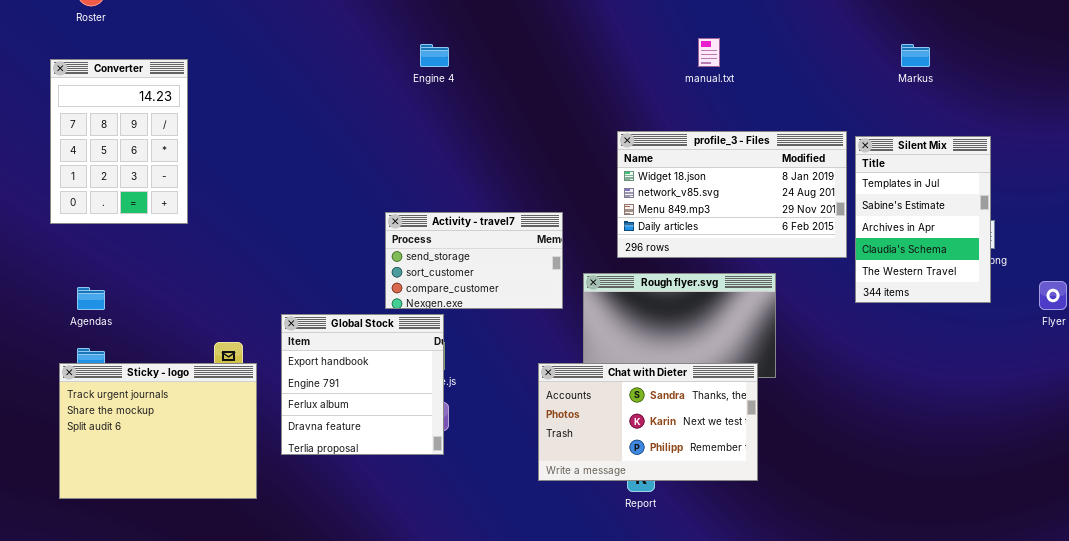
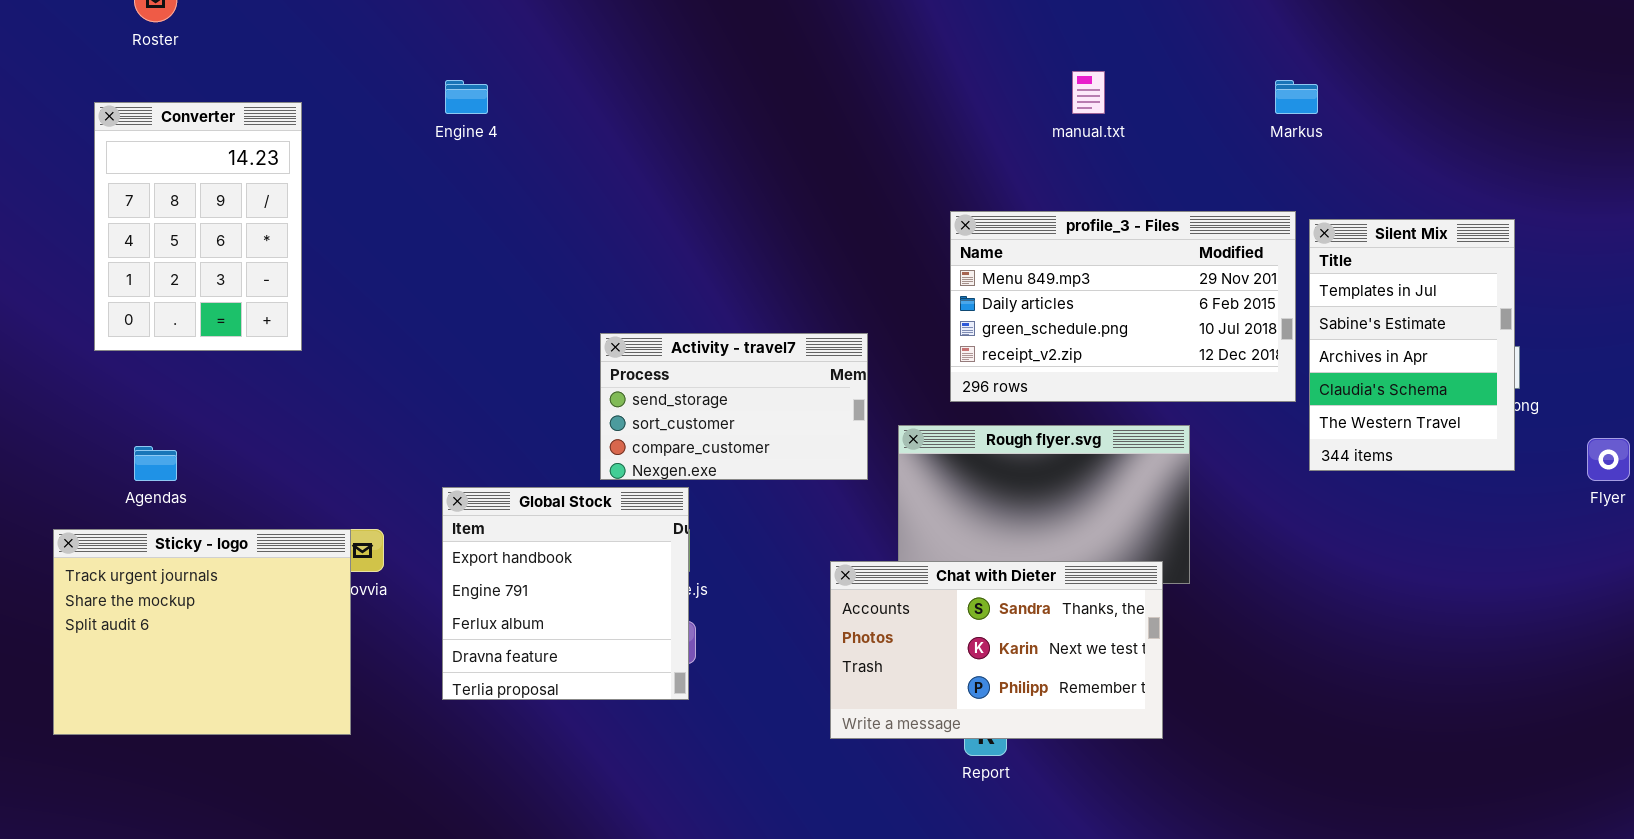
Engine 4: [420,44,449,67] -> [445,80,488,114], moved
Markus: [901,44,930,67] -> [1275,80,1318,114], moved
profile_3 - Files: [617,131,847,258] -> [950,211,1296,402], scrolled down 2 rows
Sticky - logo: [59,363,257,499] -> [53,529,351,735], moved

